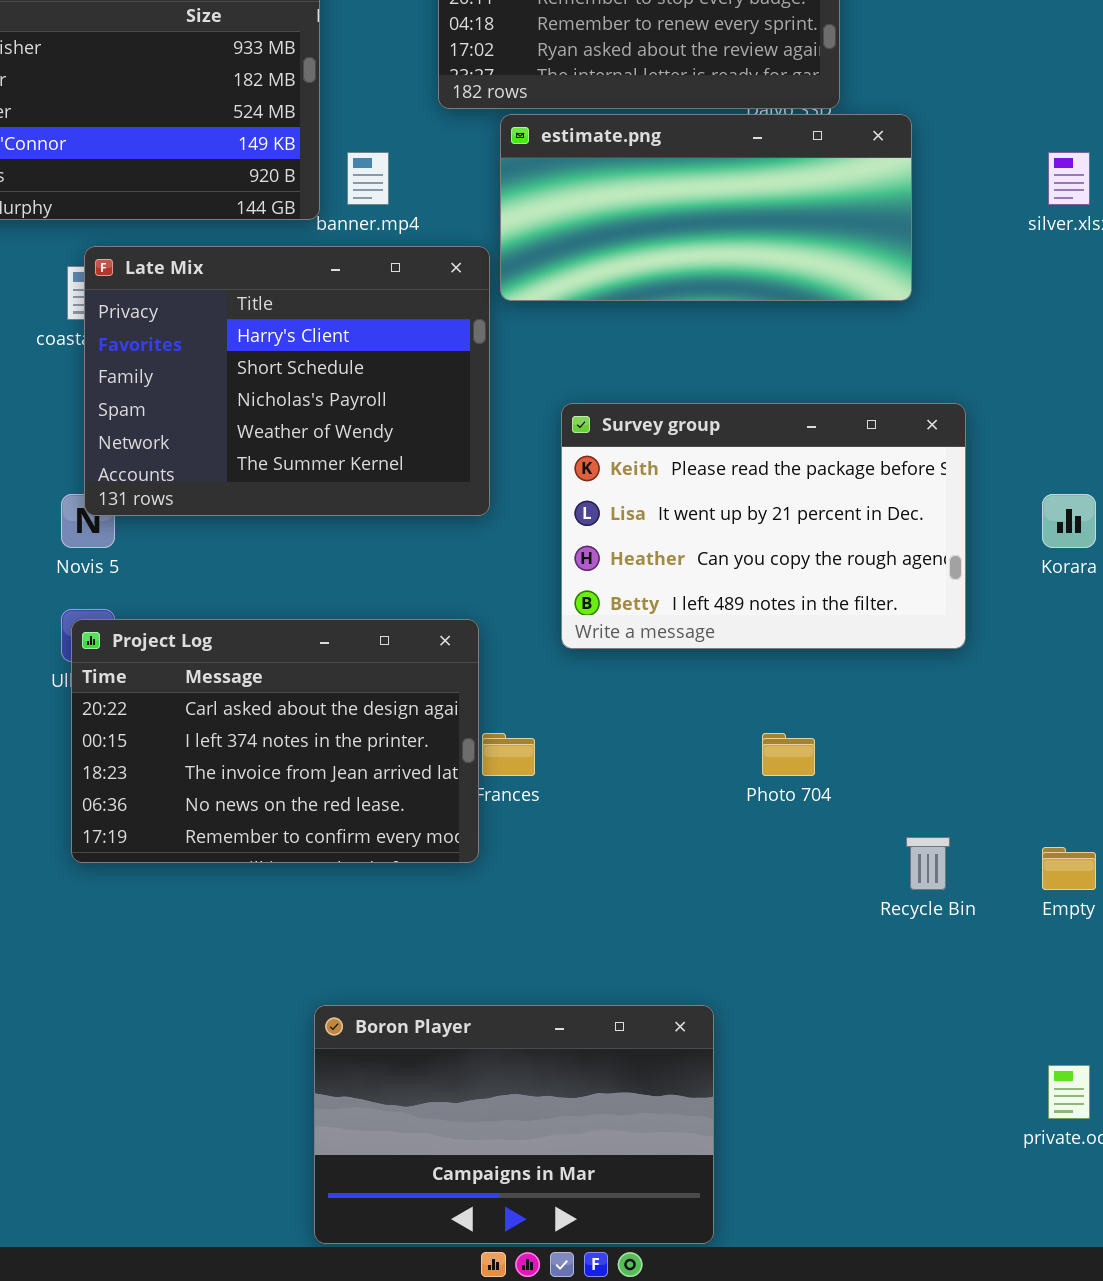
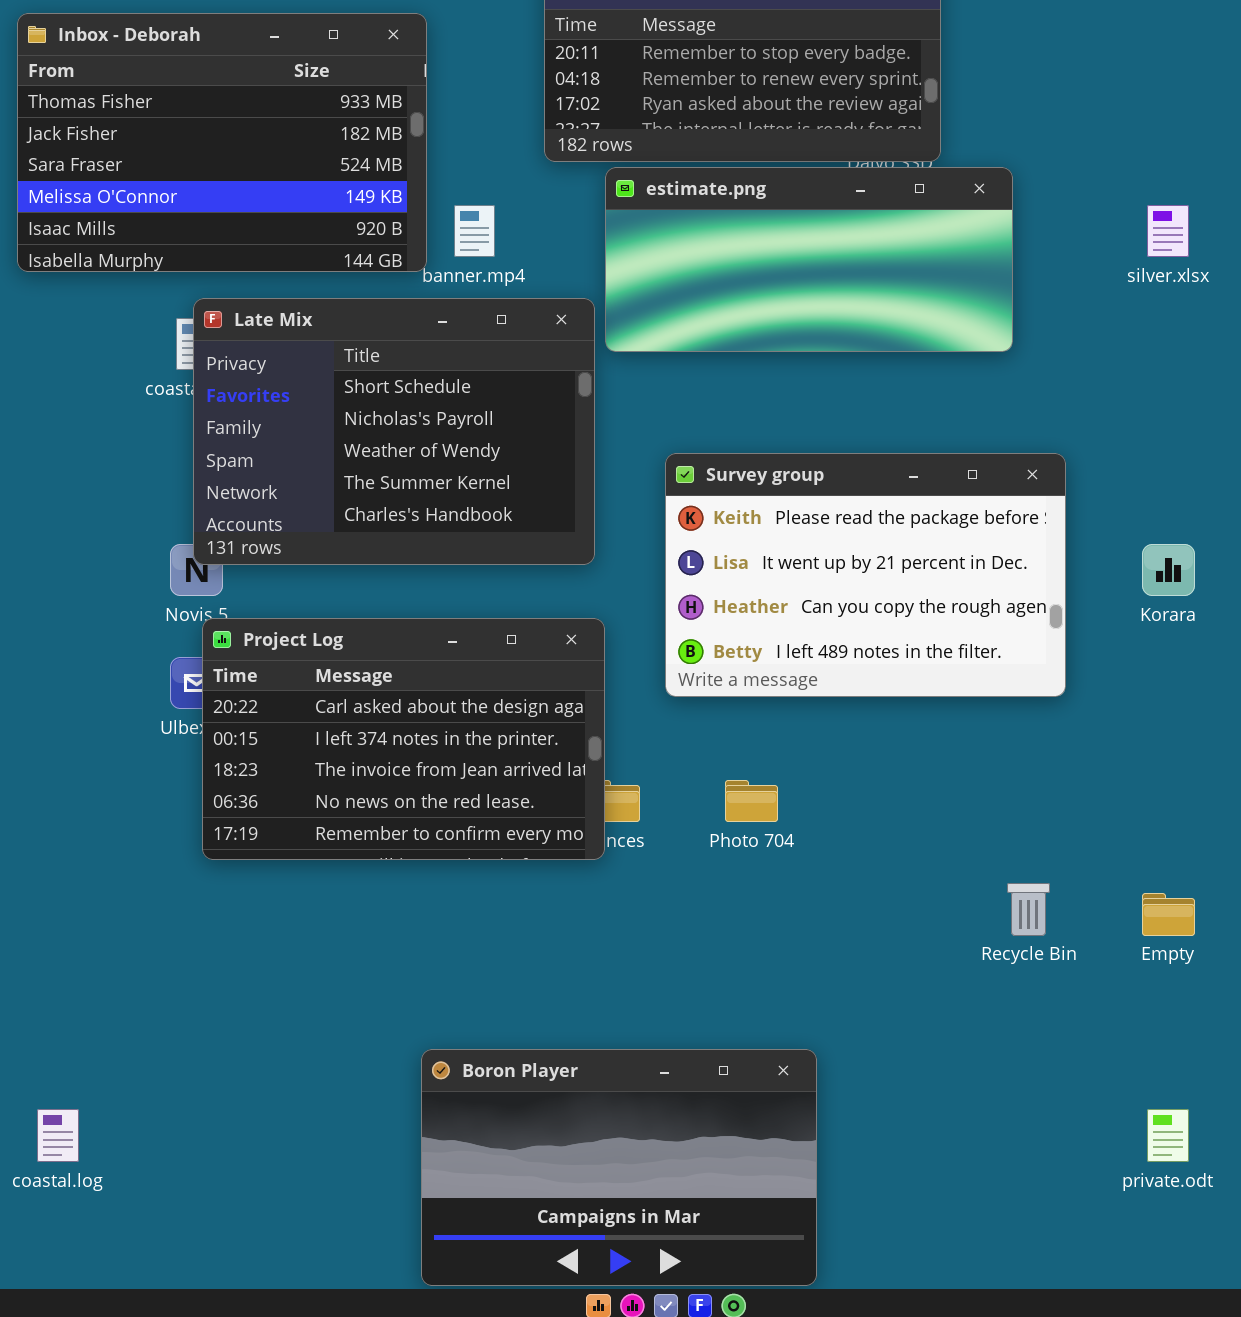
Late Mix: [84,246,490,516] -> [193,298,595,565], scrolled down 1 row
Project Log: [71,619,479,863] -> [202,618,605,860], moved
Photo 704: [762,733,815,776] -> [725,780,778,822], moved

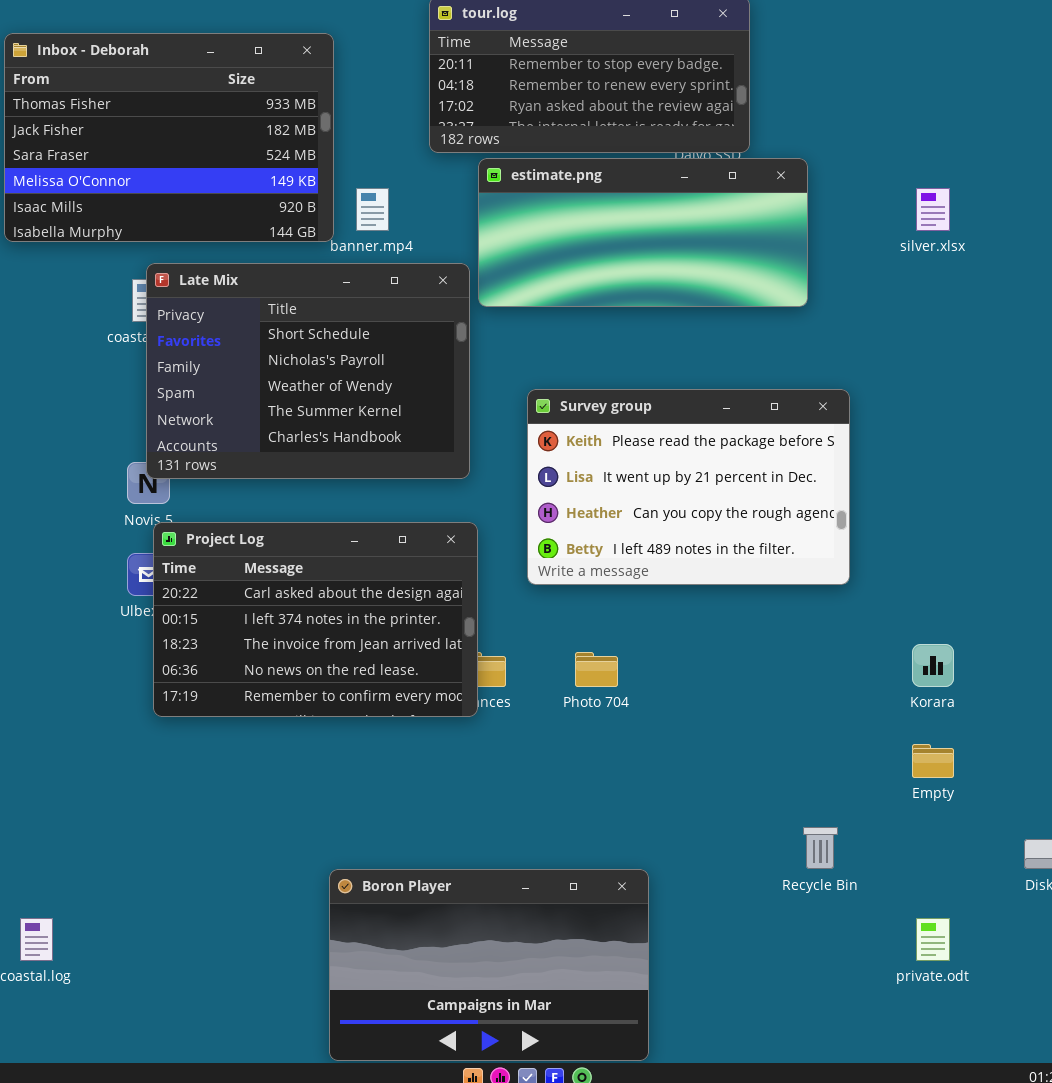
Korara: [1142,544,1195,596] -> [912,644,954,687], moved
Recycle Bin: [1007,883,1050,936] -> [803,827,838,869], moved

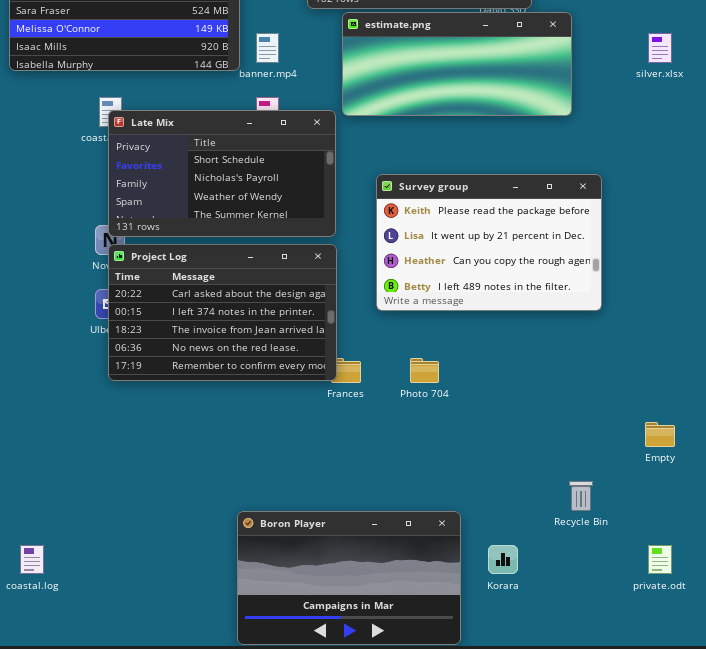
Late Mix: [146,263,470,479] -> [108,110,336,237], resized
Project Log: [153,522,478,717] -> [108,244,337,381], moved
Korara: [912,644,954,687] -> [488,545,518,574], moved

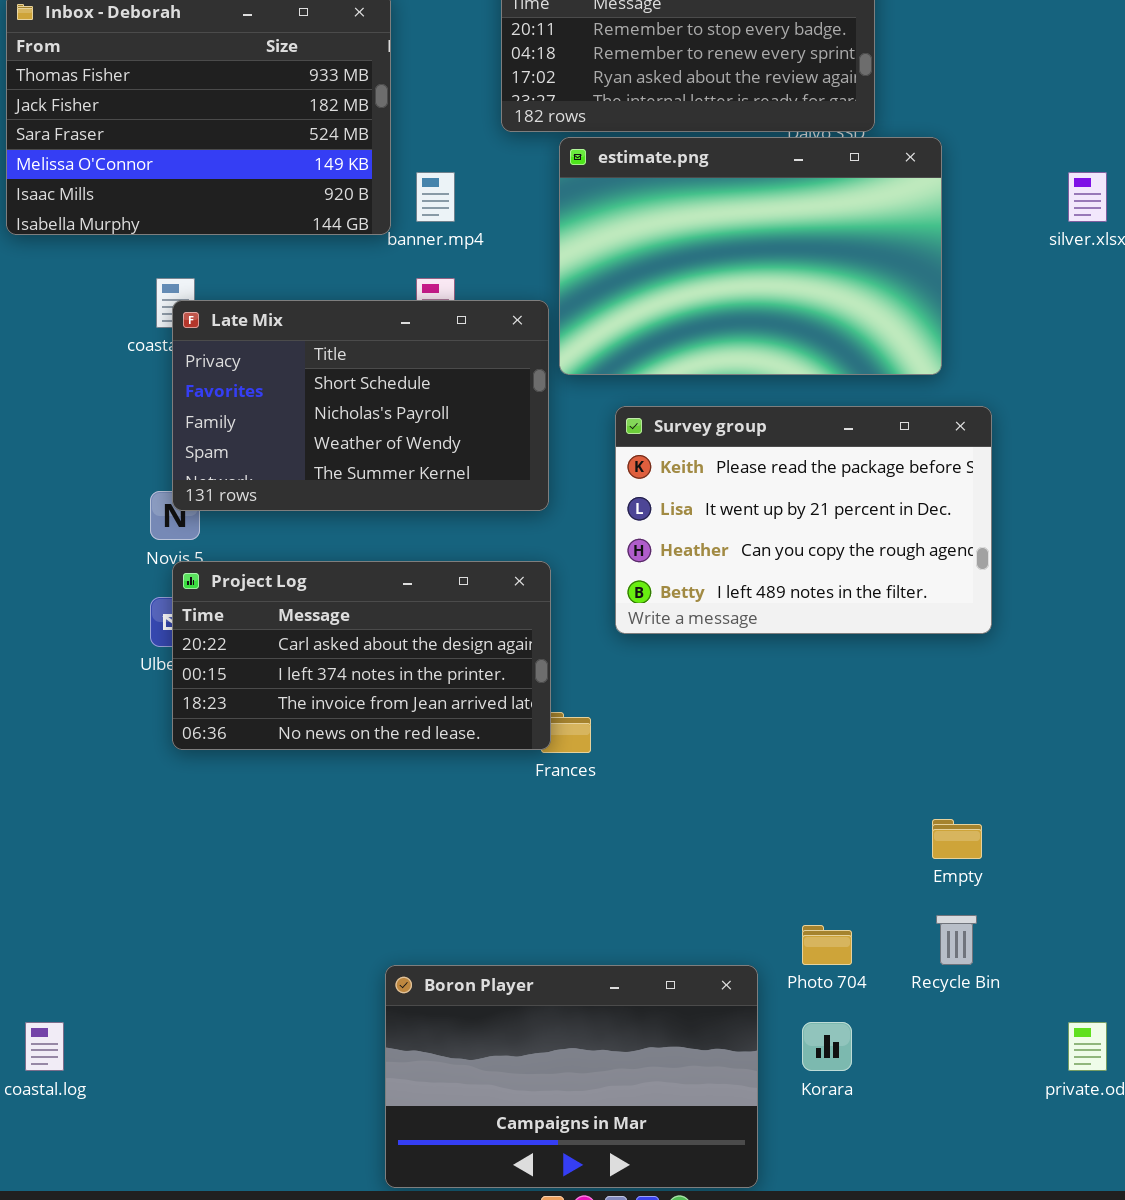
estimate.png: [342,12,572,116] -> [559,137,942,375], resized
Project Log: [108,244,337,381] -> [172,561,551,750], resized
Photo 704: [410,358,439,383] -> [802,925,852,965], moved
Empty: [645,422,675,447] -> [932,819,982,859], moved

